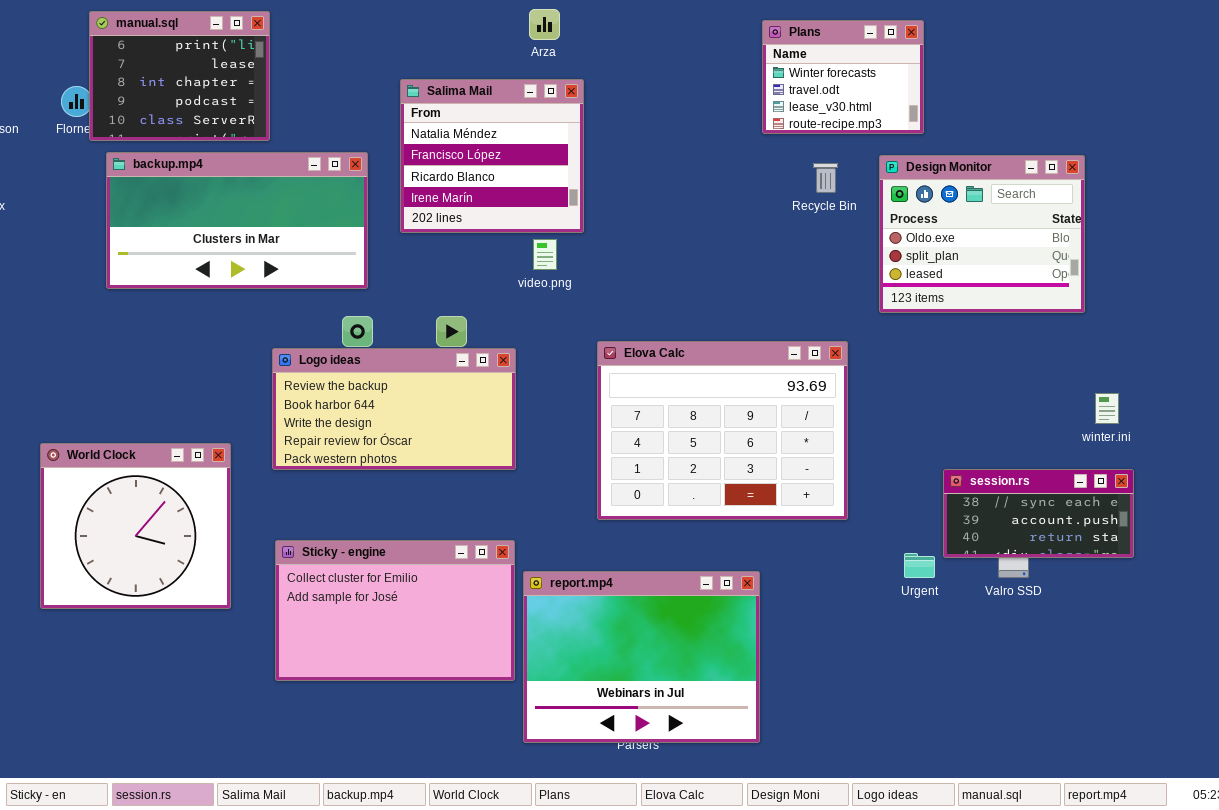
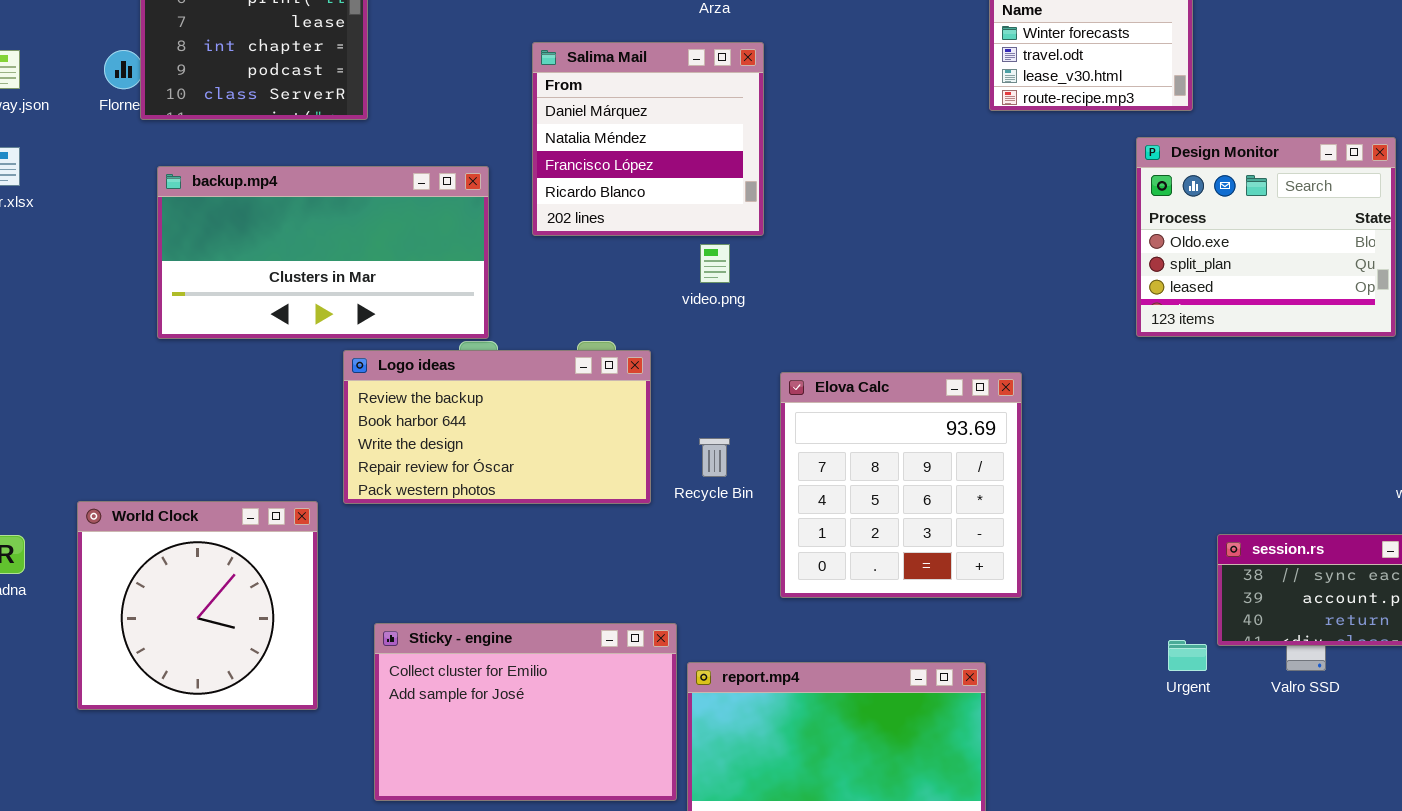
Salima Mail: [400,79,584,233] -> [532,42,764,236], scrolled up 1 row
backup.mp4: [106,152,368,289] -> [157,166,489,339], moved
Recycle Bin: [813,163,838,193] -> [699,438,730,477], moved
Elova Calc: [597,341,848,520] -> [780,372,1022,598], resized
Logo ideas: [272,348,516,470] -> [343,350,651,504], moved

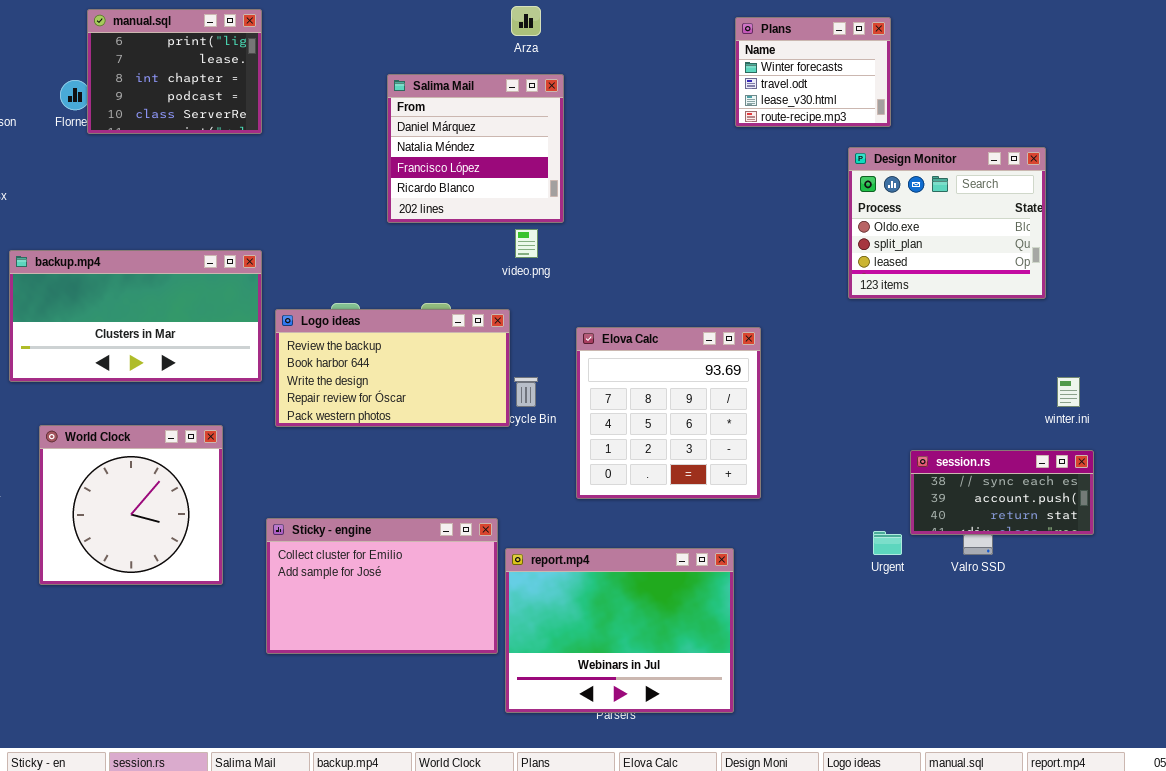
backup.mp4: [157,166,489,339] -> [9,250,262,382], moved
Logo ideas: [343,350,651,504] -> [275,309,510,427], moved

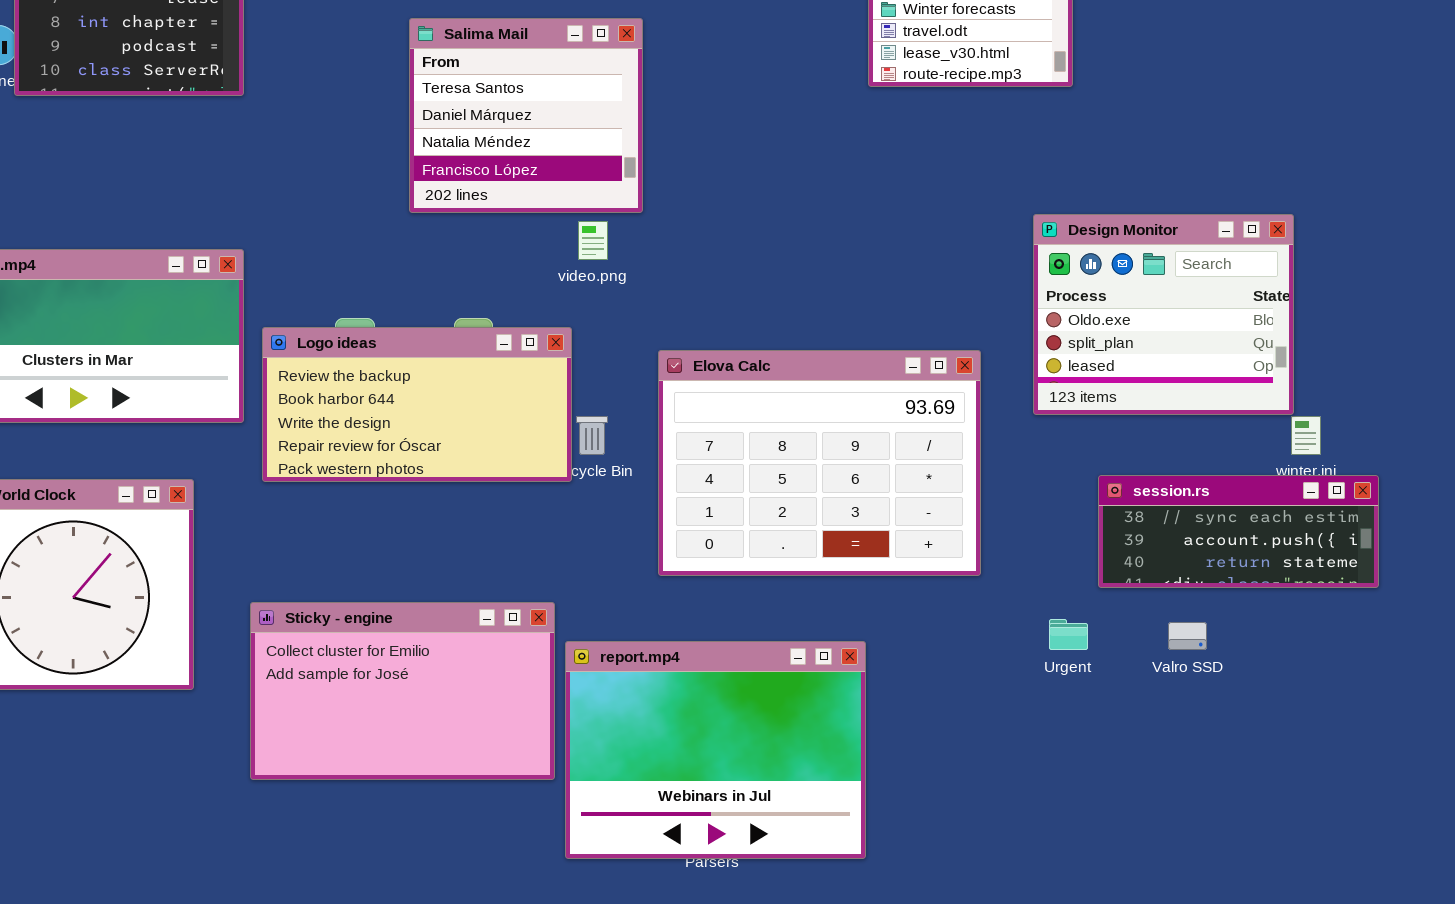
Salima Mail: [387,74,564,223] -> [409,18,643,213], scrolled up 1 row
Design Monitor: [848,147,1046,299] -> [1033,214,1294,415], moved
Elova Calc: [576,327,761,499] -> [658,350,981,576], resized
session.rs: [910,450,1094,535] -> [1098,475,1379,588], moved, resized

